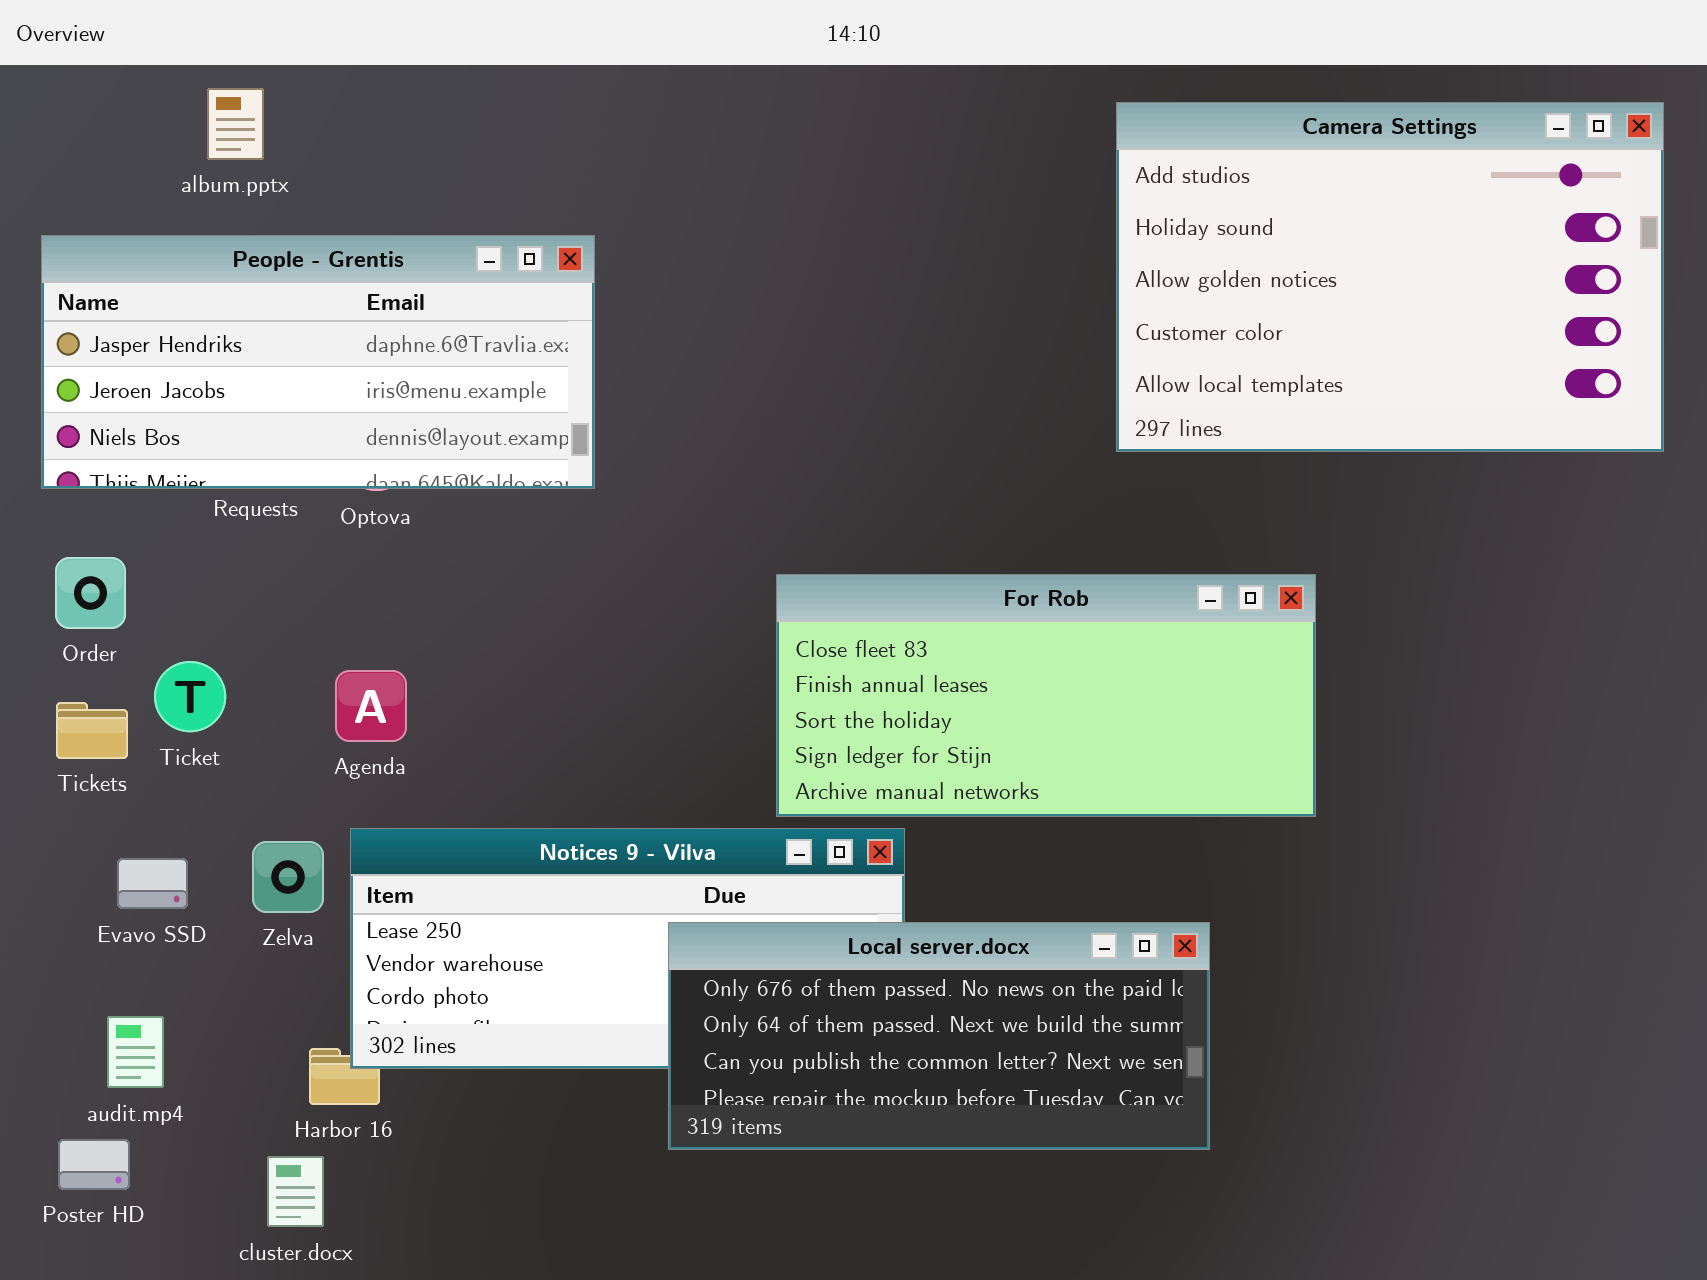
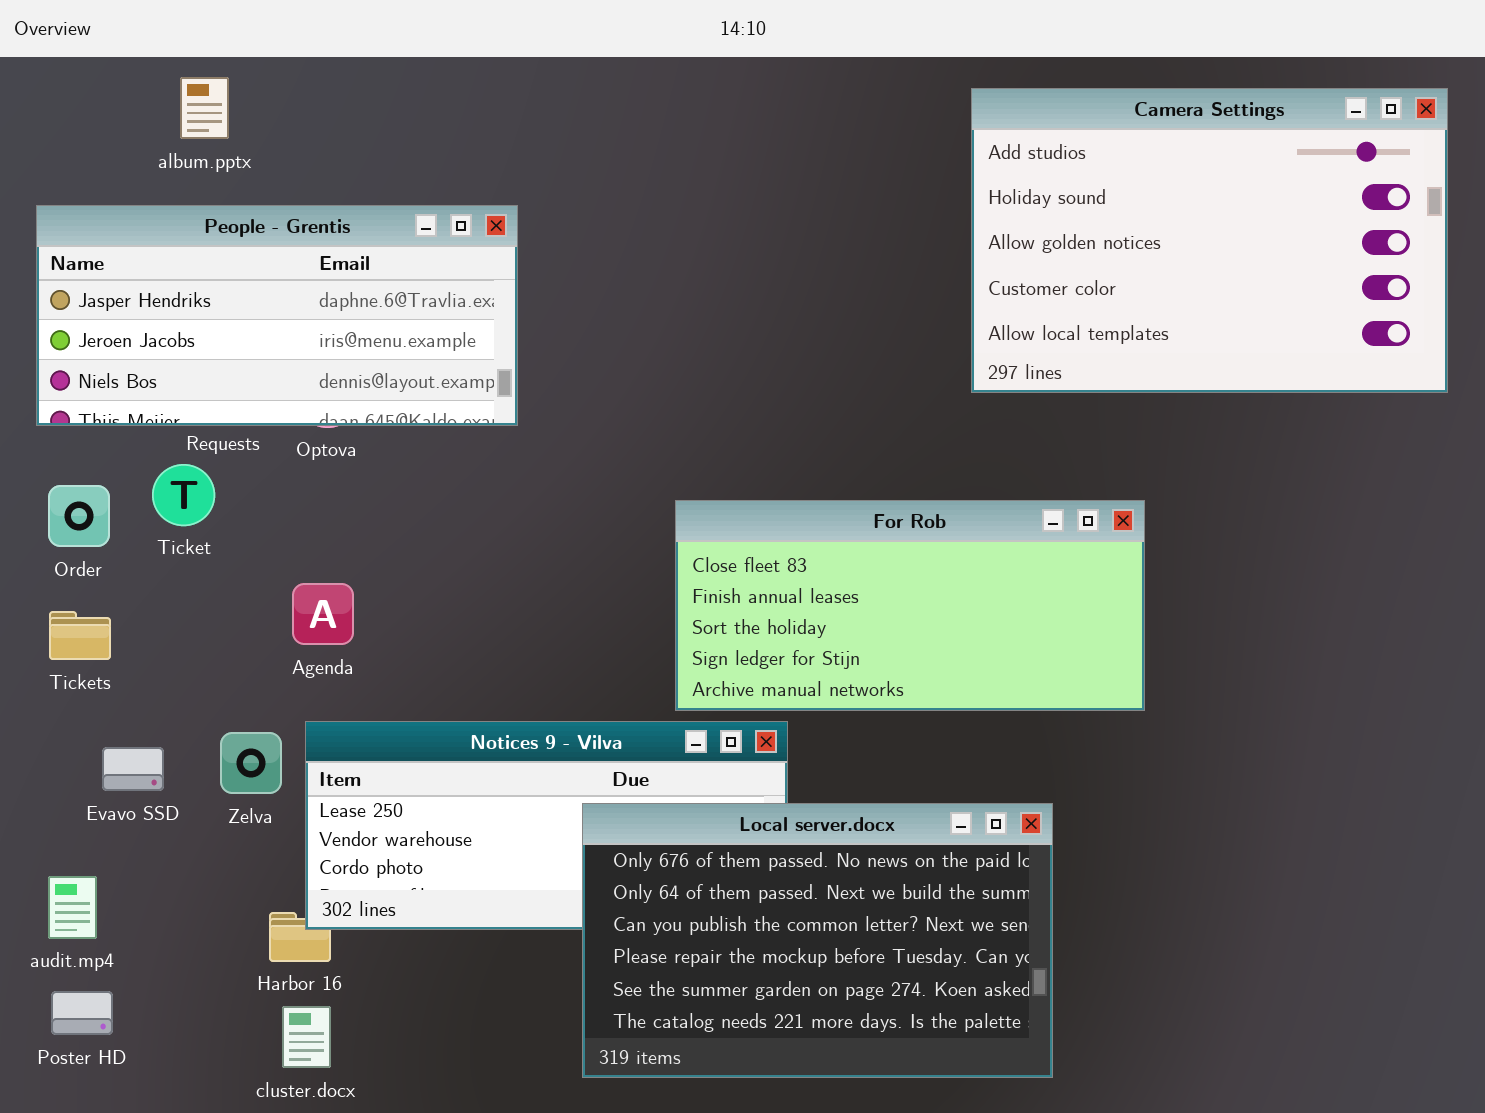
Ticket: [154,661,226,732] -> [152,464,215,526], moved
Local server.docx: [668,922,1210,1150] -> [582,803,1053,1078], resized
audit.mp4: [107,1016,164,1088] -> [48,876,97,939], moved
cluster.docx: [267,1156,324,1227] -> [282,1006,331,1068], moved

